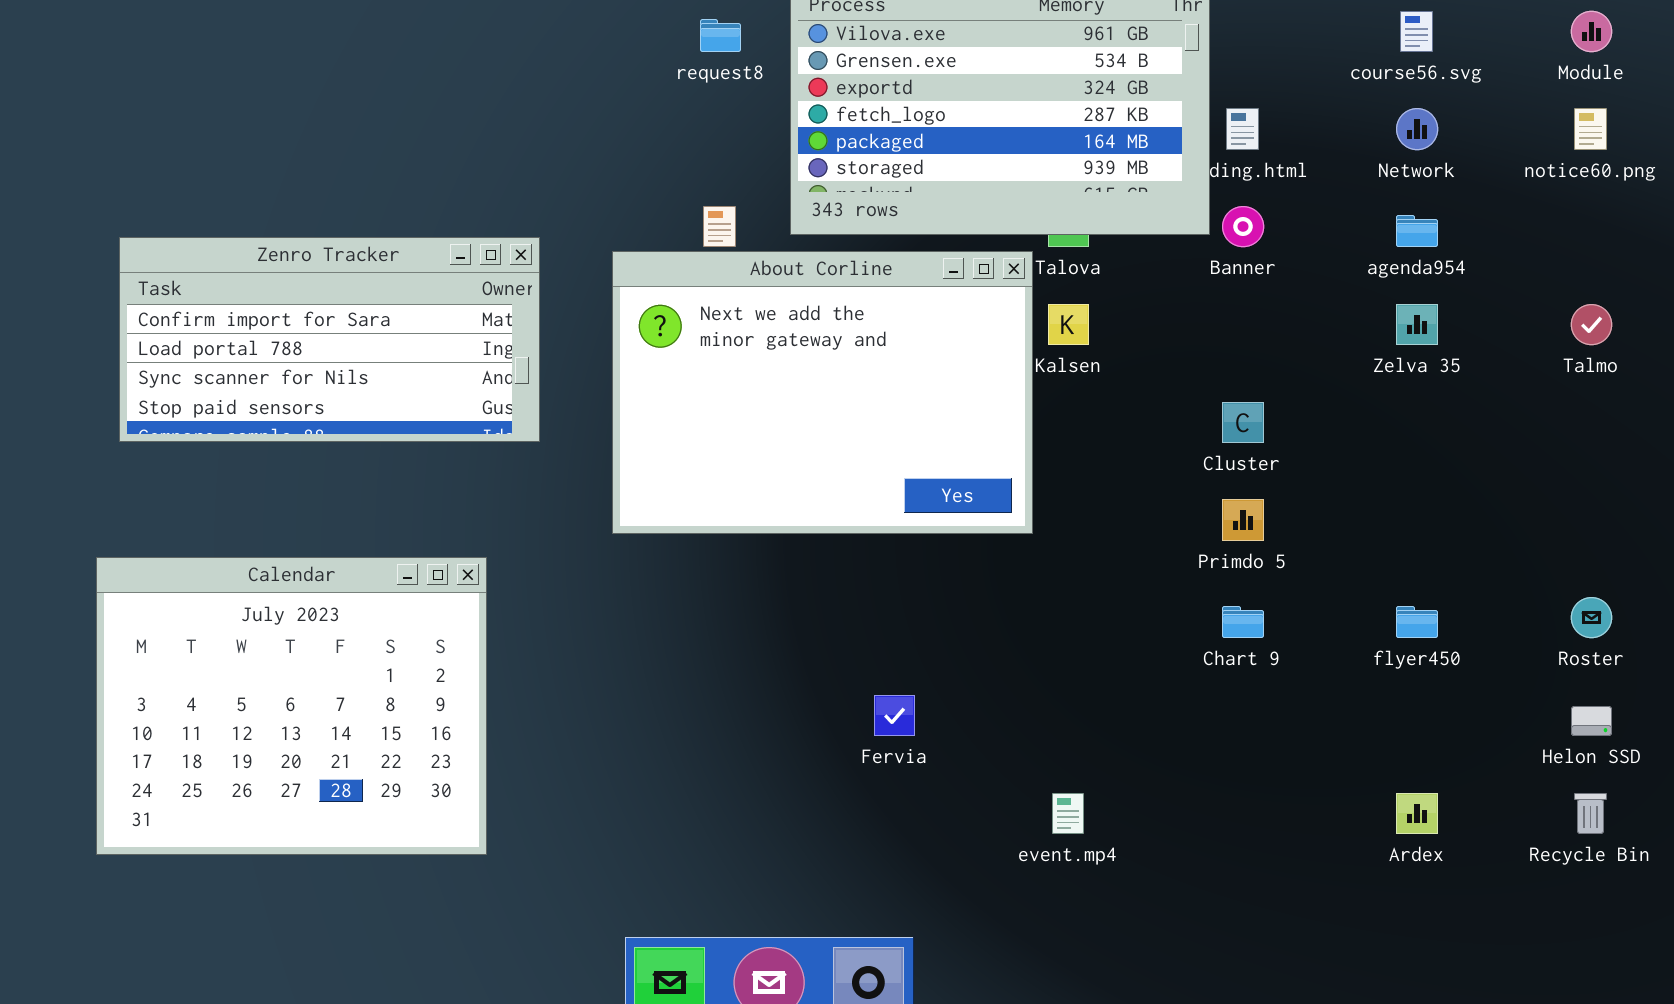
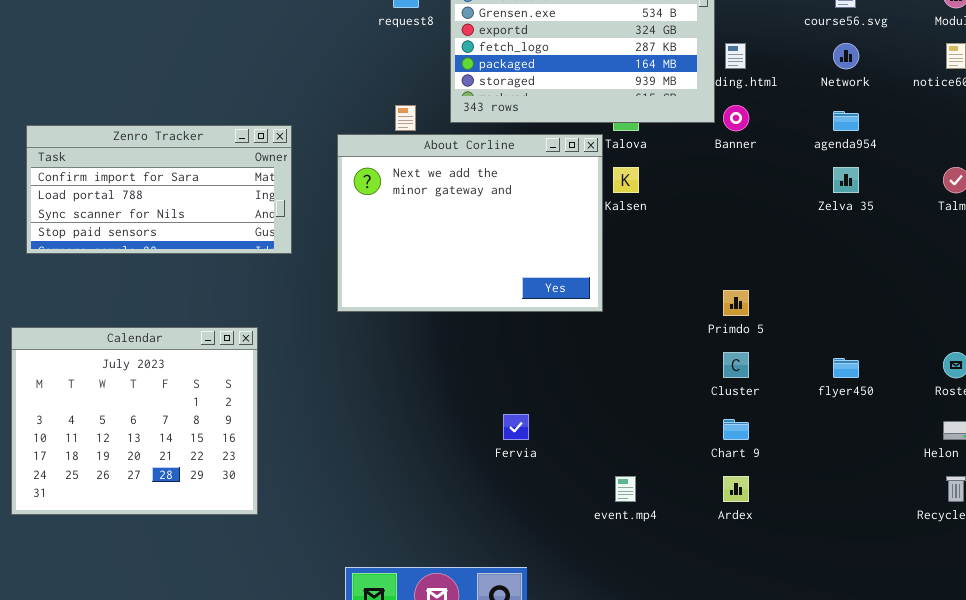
Cluster: [1222,402,1264,443] -> [723,352,749,378], moved
Chart 9: [1222,606,1264,638] -> [723,419,749,440], moved
Ardex: [1396,793,1438,834] -> [723,476,749,502], moved

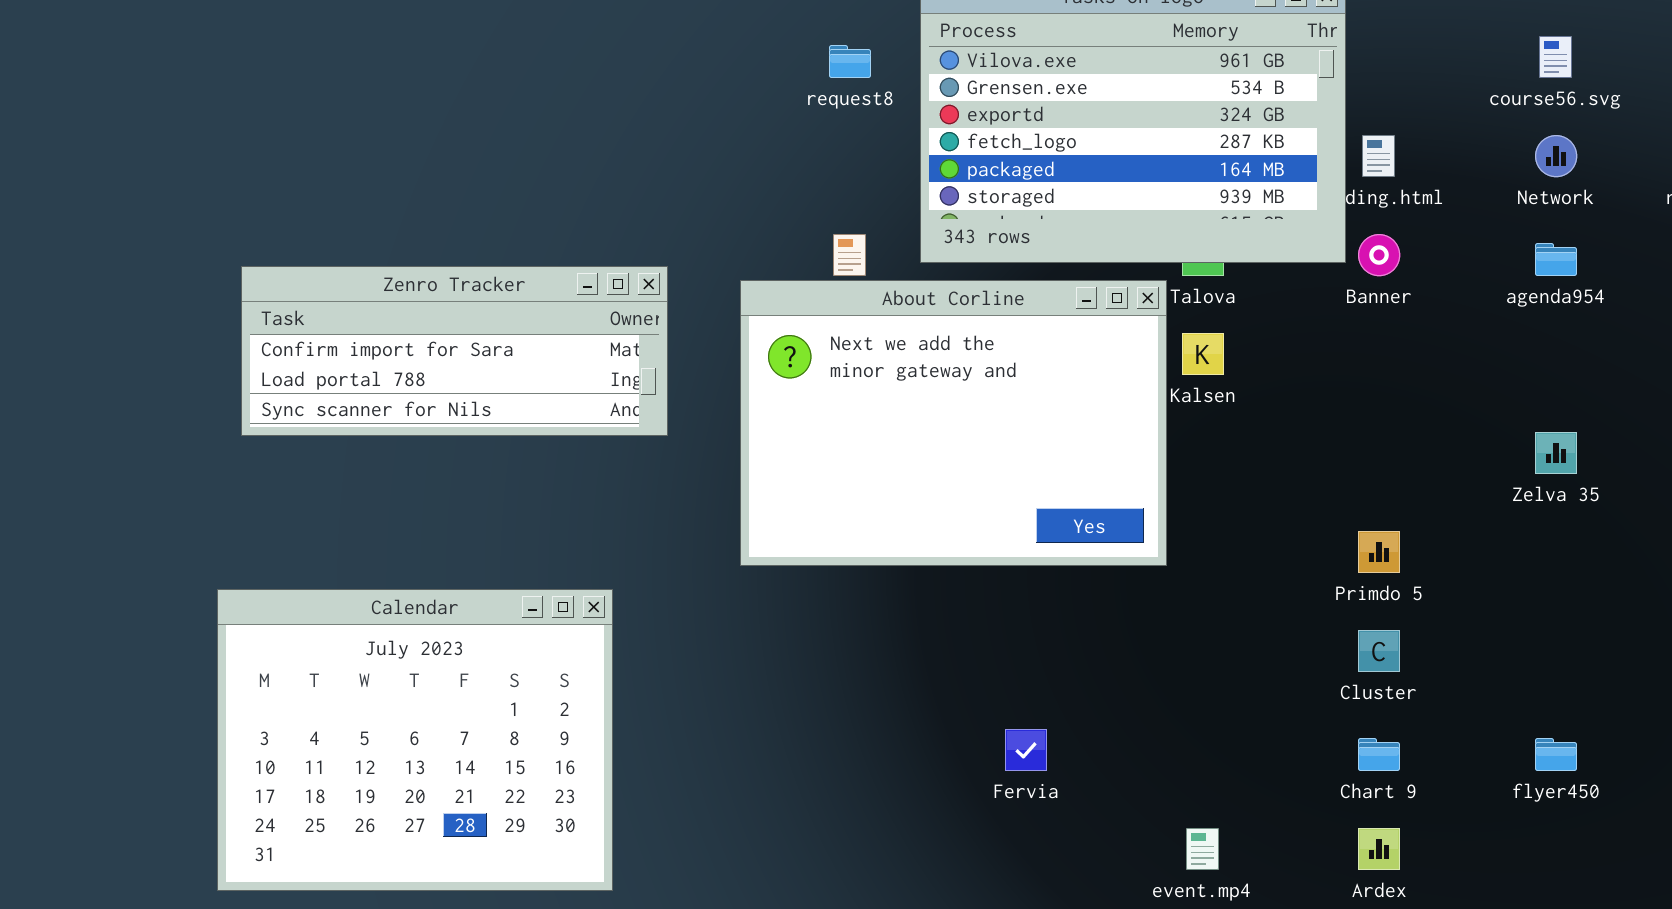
Zenro Tracker: [26,125,292,254] -> [241,266,668,436], resized
Zelva 35: [833,167,859,193] -> [1535,432,1577,474], moved
flyer450: [833,358,859,378] -> [1535,738,1577,771], moved

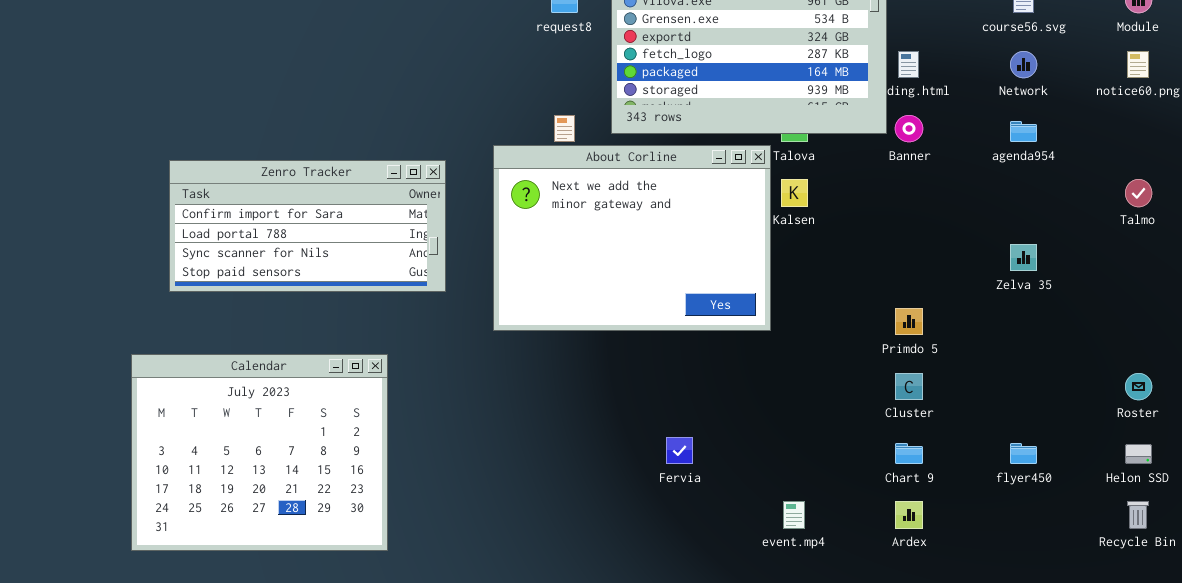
Zenro Tracker: [241,266,668,436] -> [169,160,446,292], moved, resized
Calendar: [217,589,613,891] -> [131,354,388,551], moved

